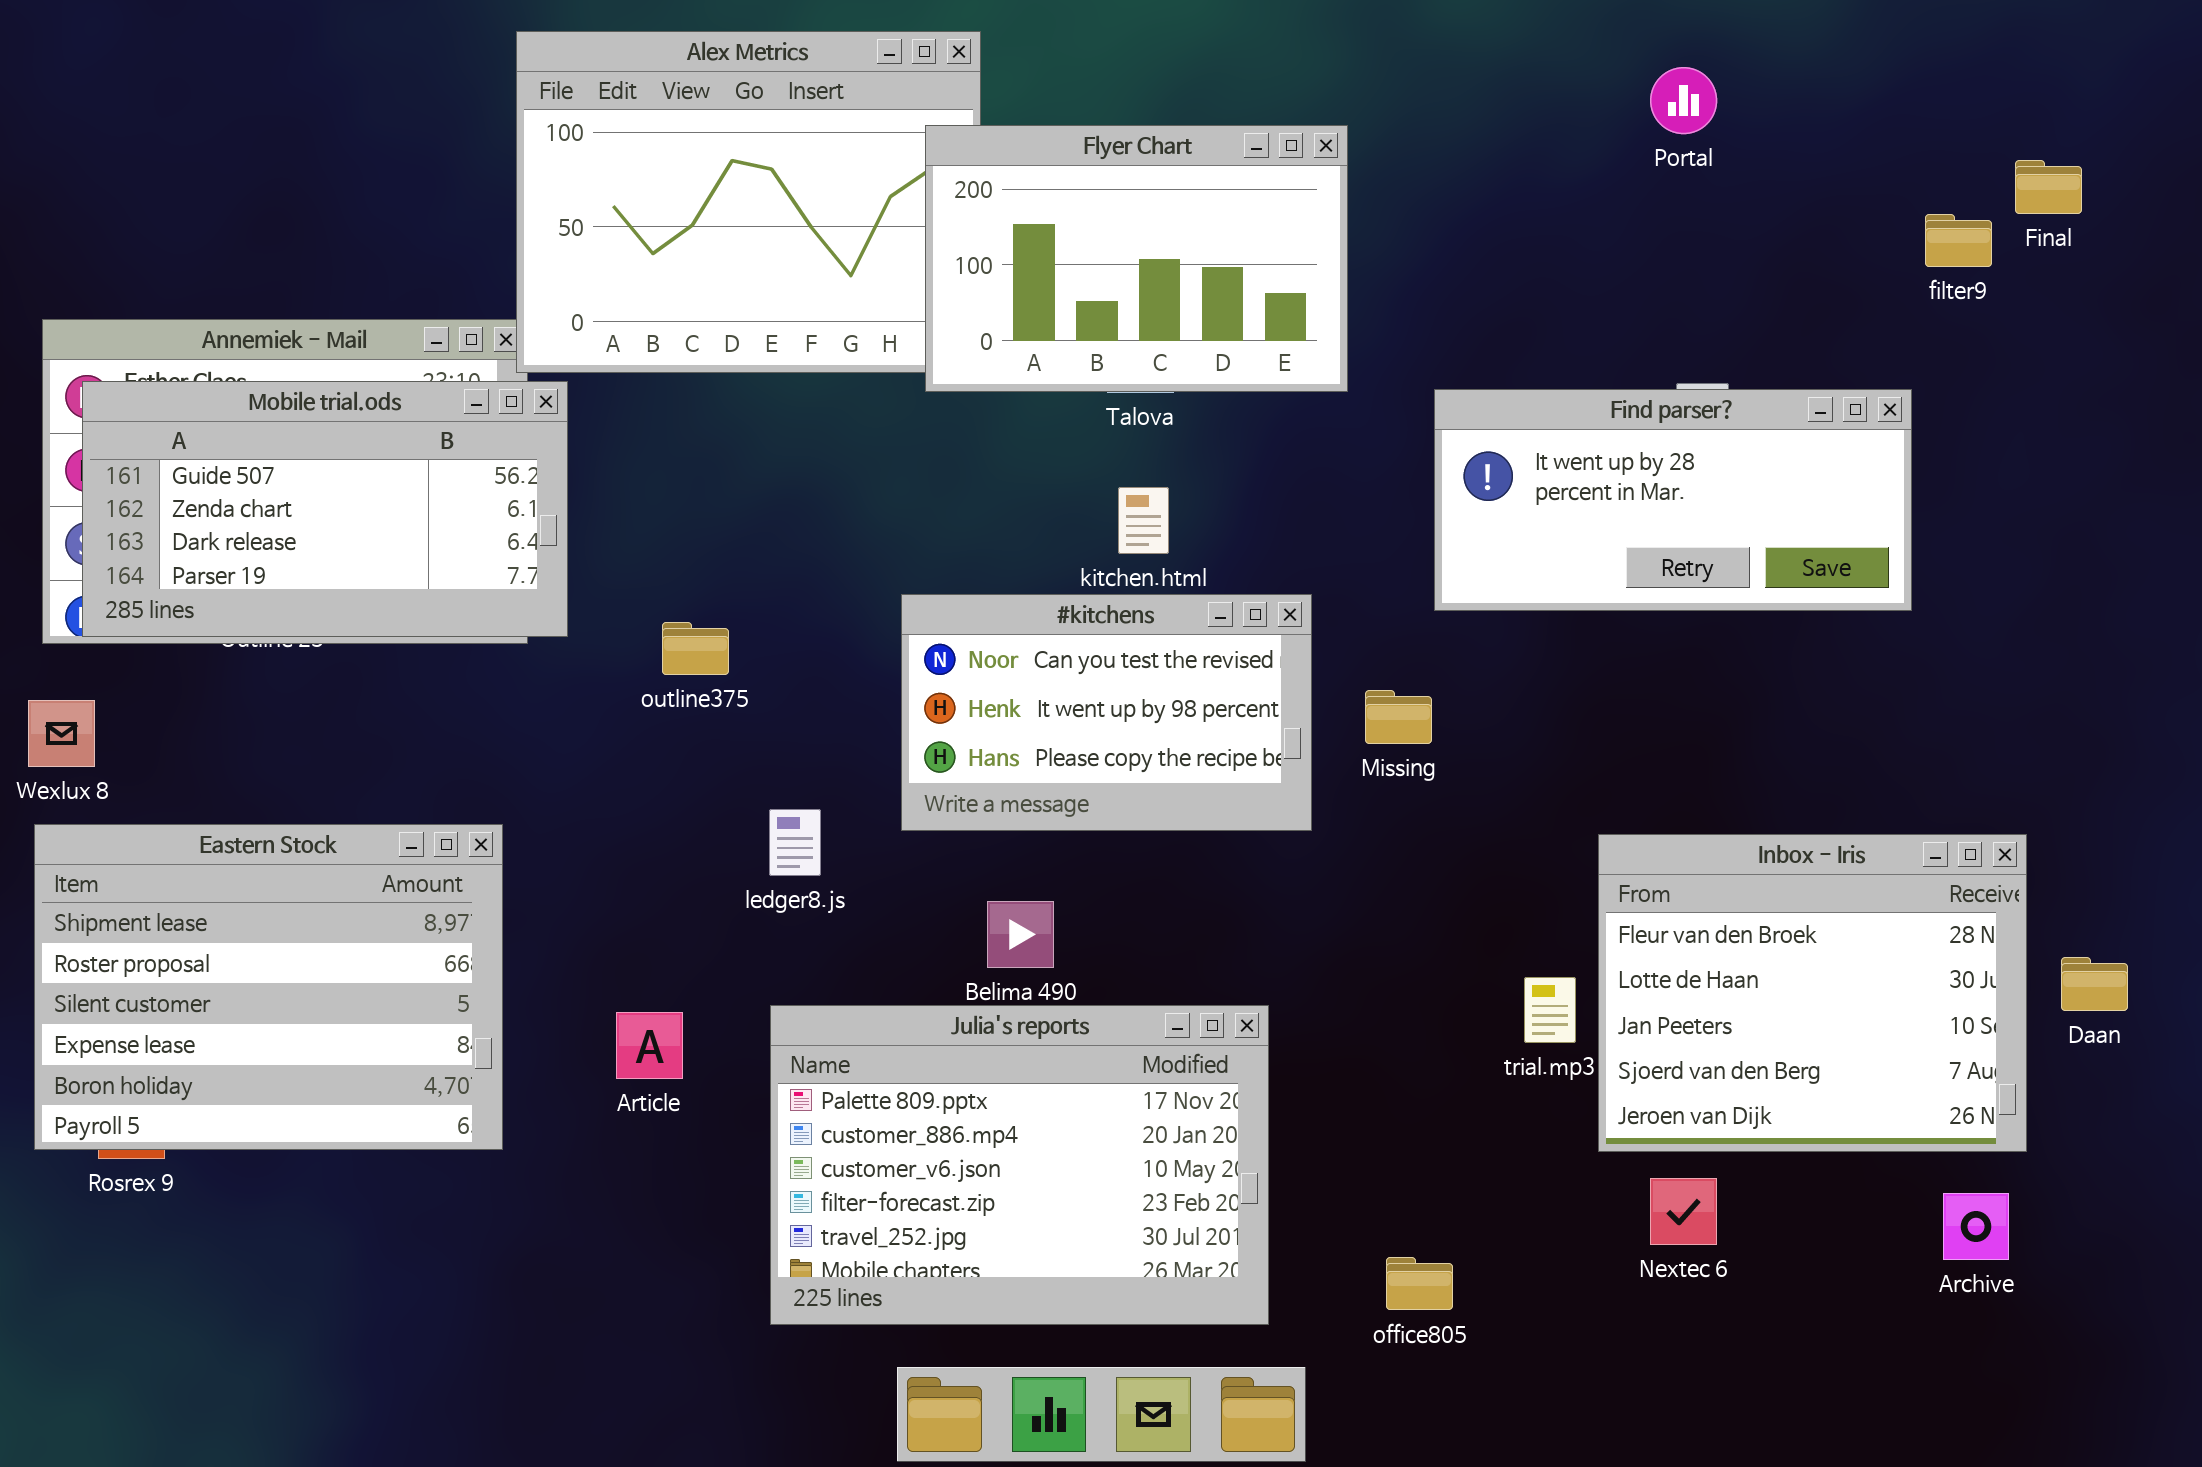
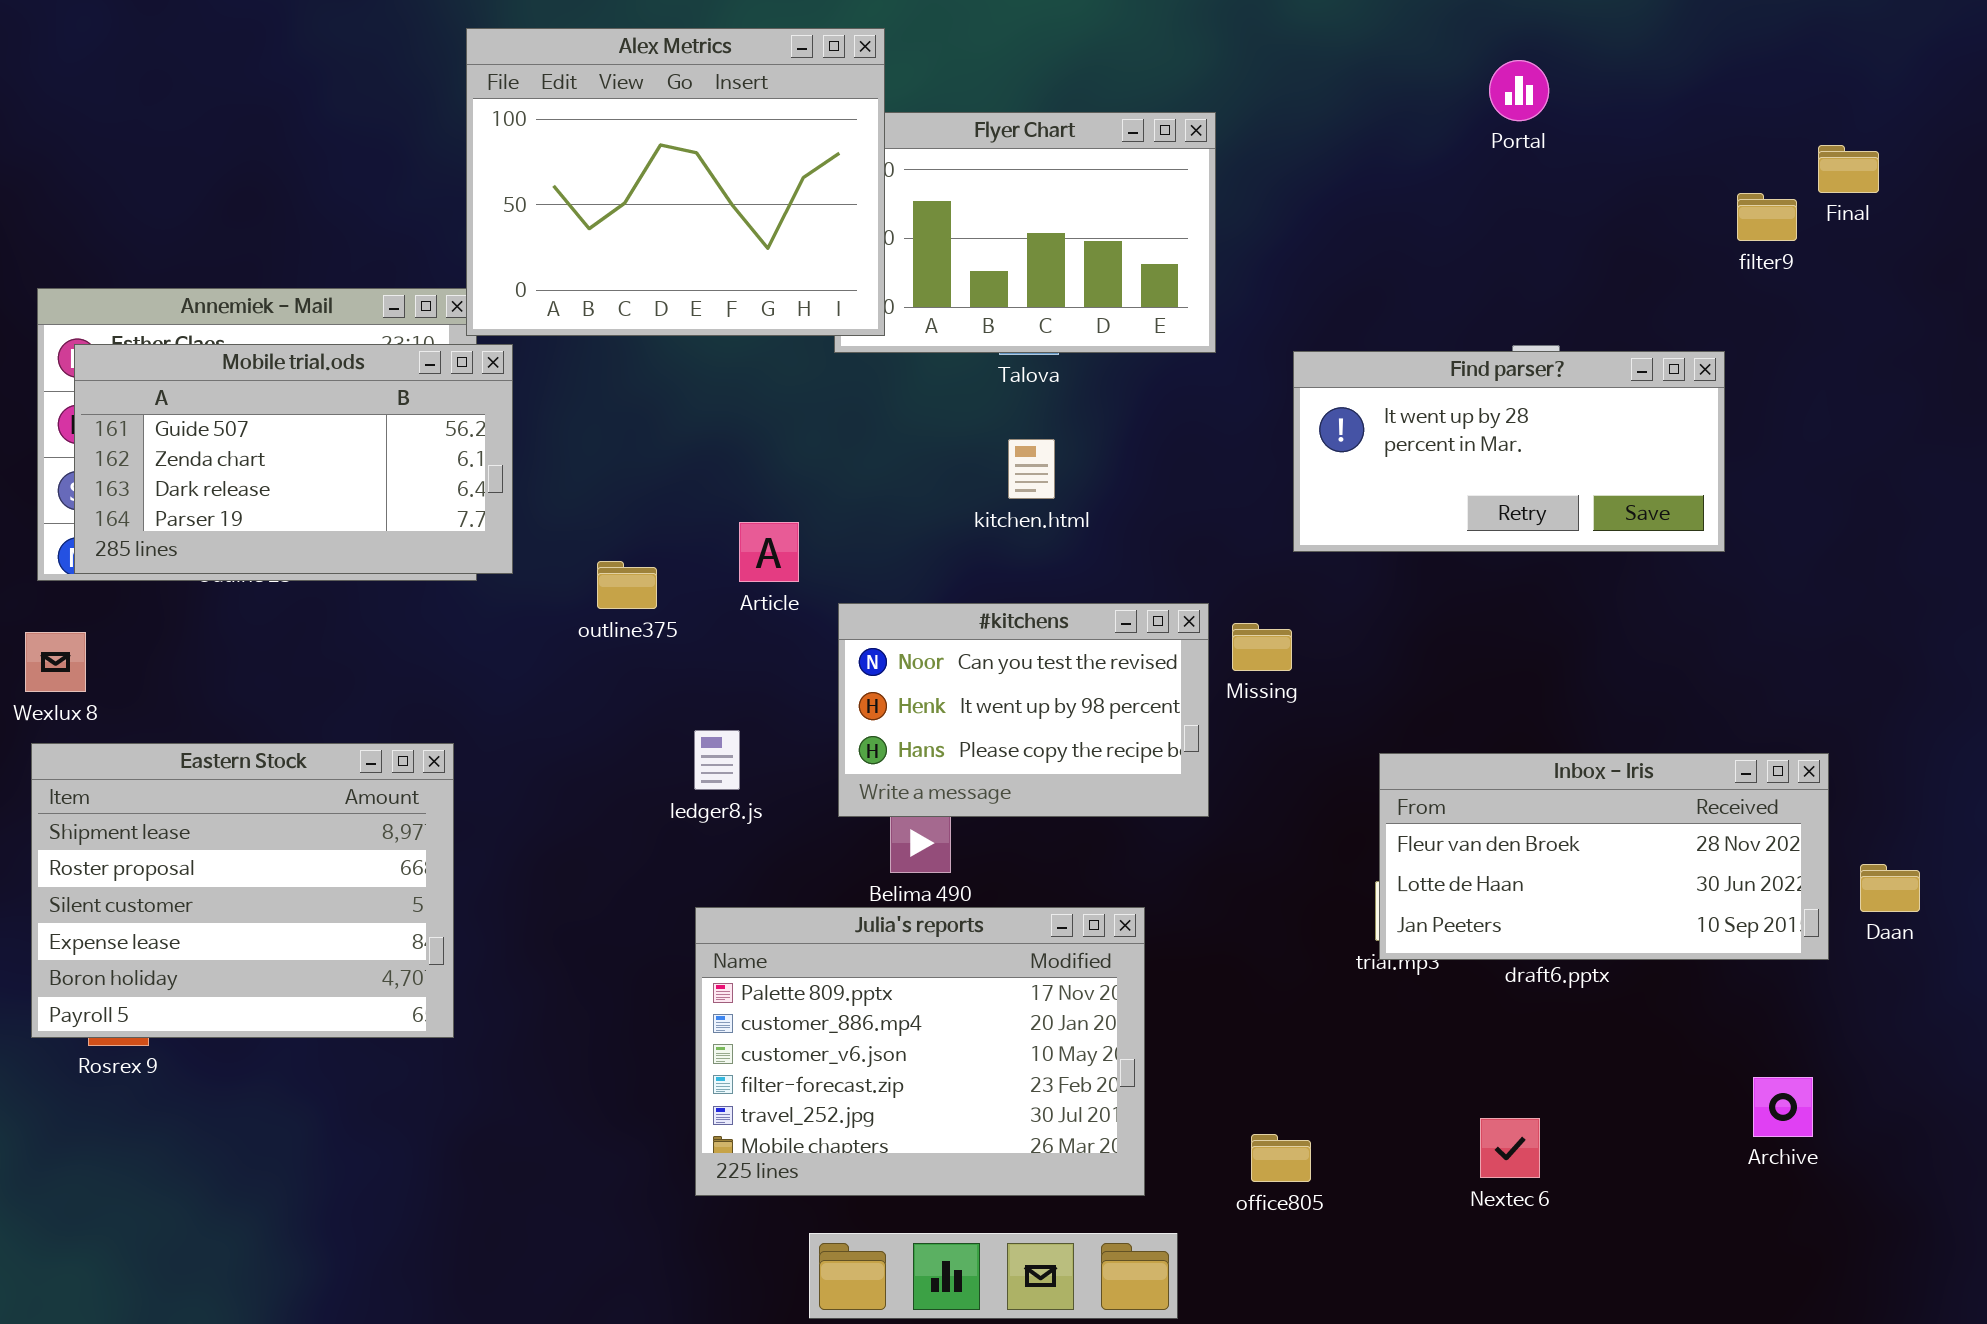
Alex Metrics: [516,31,981,373] -> [466,28,885,336], raised
#kitchens: [901,594,1312,831] -> [838,603,1209,817], moved
Inbox - Iris: [1598,834,2027,1152] -> [1379,753,1829,960], resized
Article: [616,1012,683,1079] -> [739,522,799,582], moved
Nextec 6: [1650,1178,1717,1245] -> [1480,1118,1540,1178], moved

